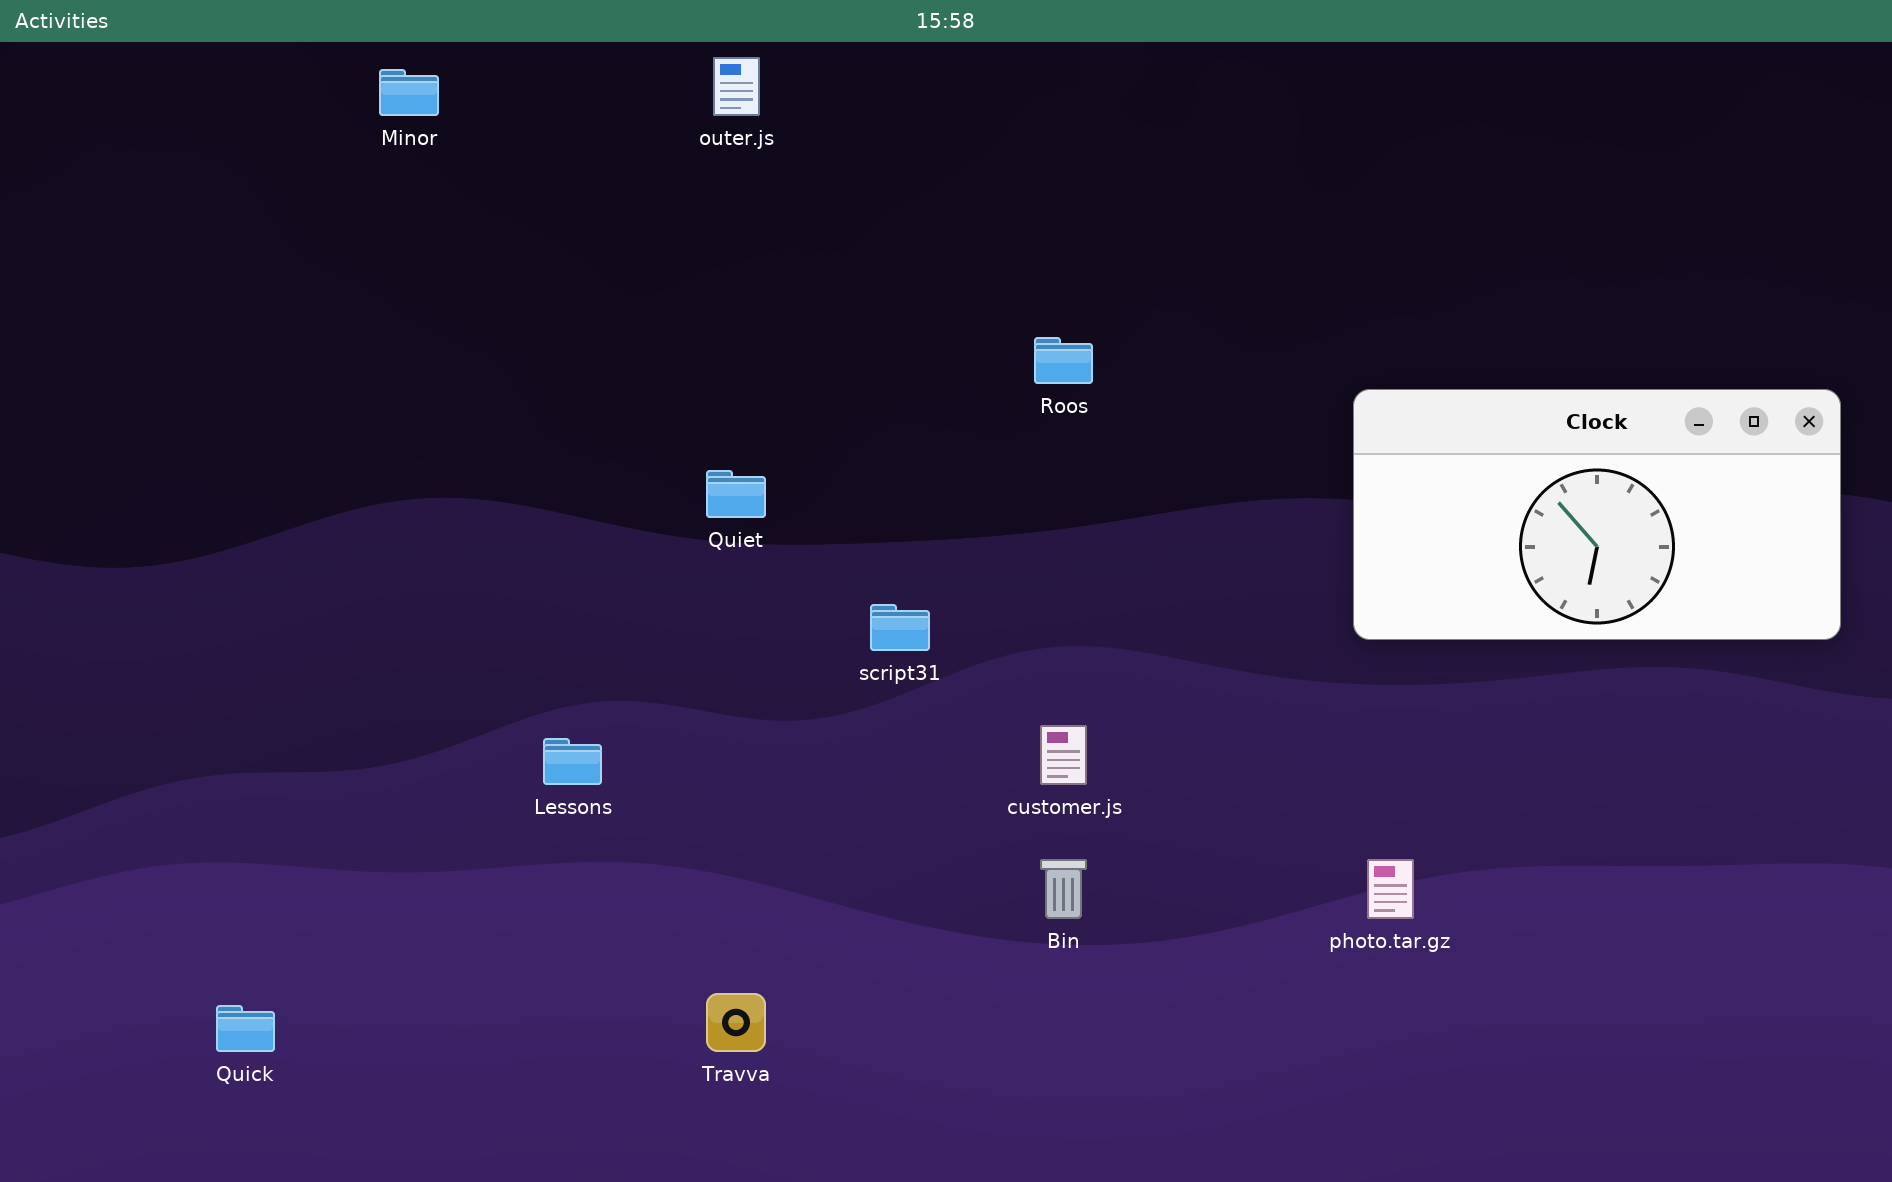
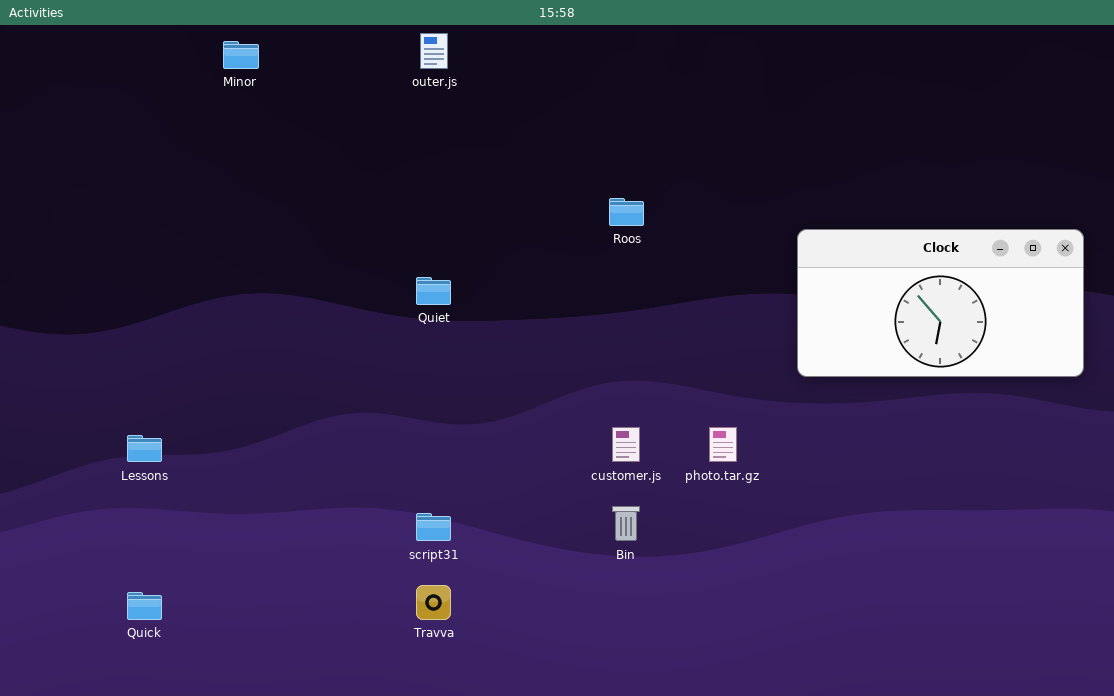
script31: [870,604,930,651] -> [416,513,451,541], moved
Lessons: [543,738,602,785] -> [127,435,162,462], moved
photo.tar.gz: [1367,859,1414,919] -> [709,427,737,462], moved

